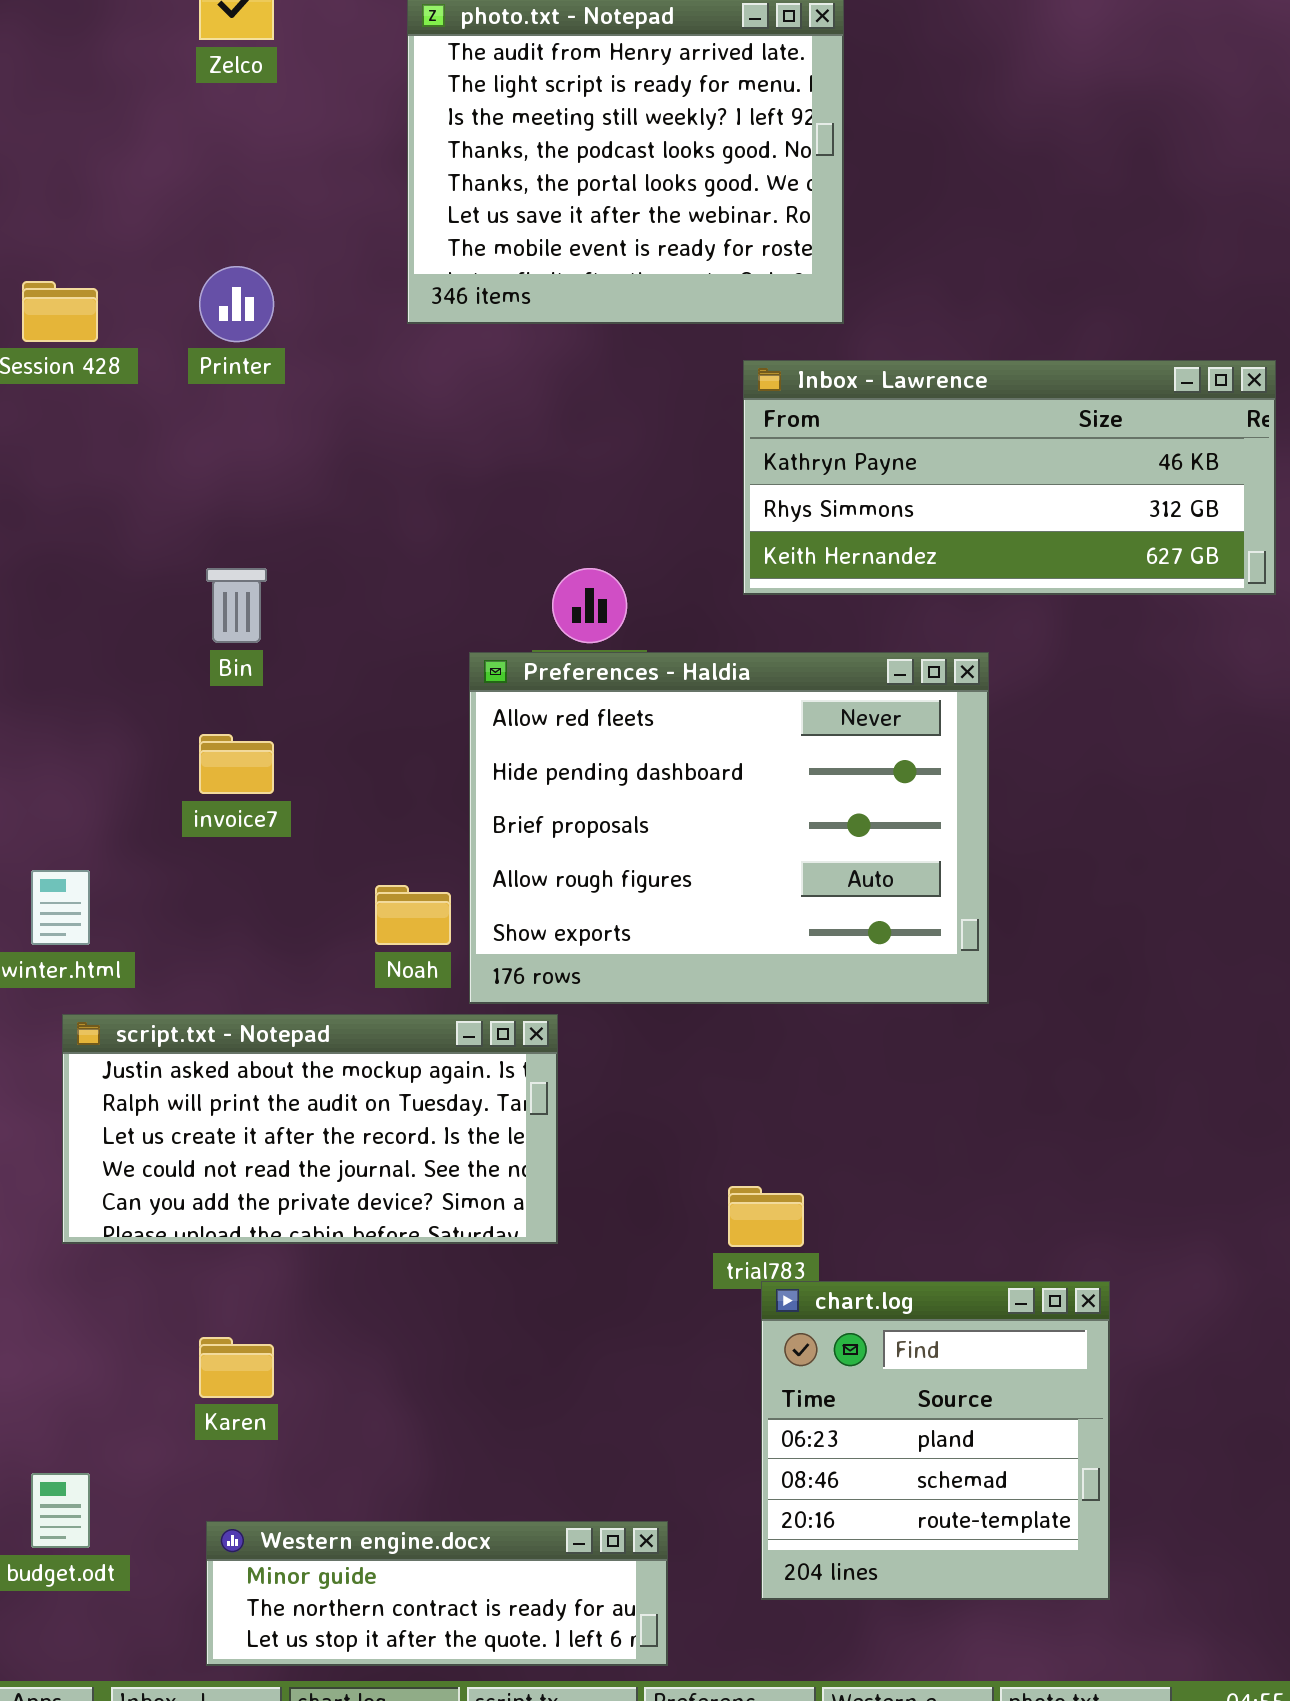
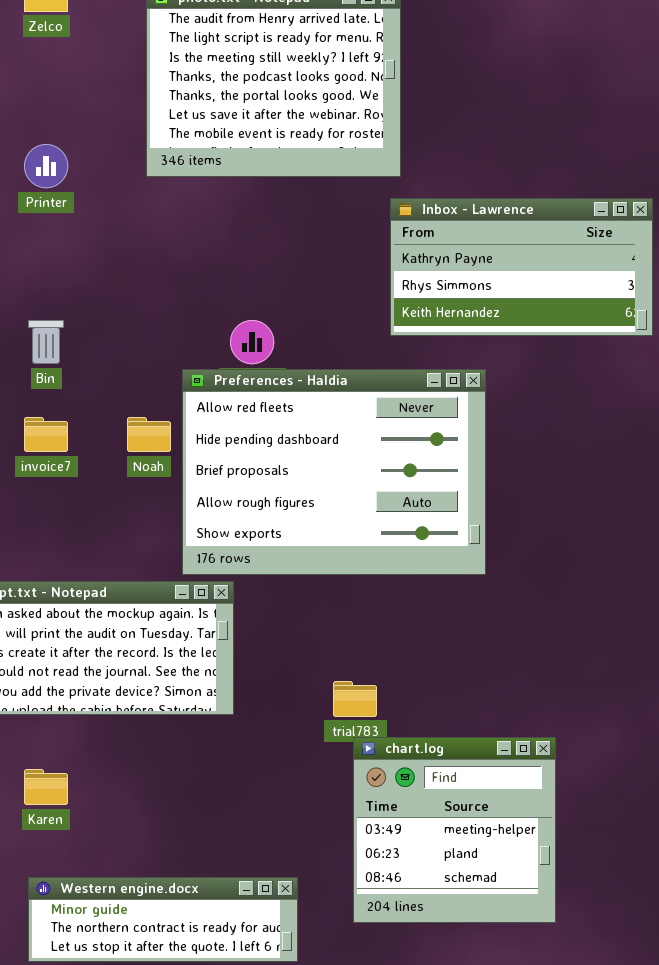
Inbox - Lawrence: [743,360,1276,595] -> [390,198,653,336], resized
Noah: [375,885,451,945] -> [127,417,171,452], moved
chart.log: [761,1281,1110,1600] -> [353,737,556,923], scrolled up 1 row

